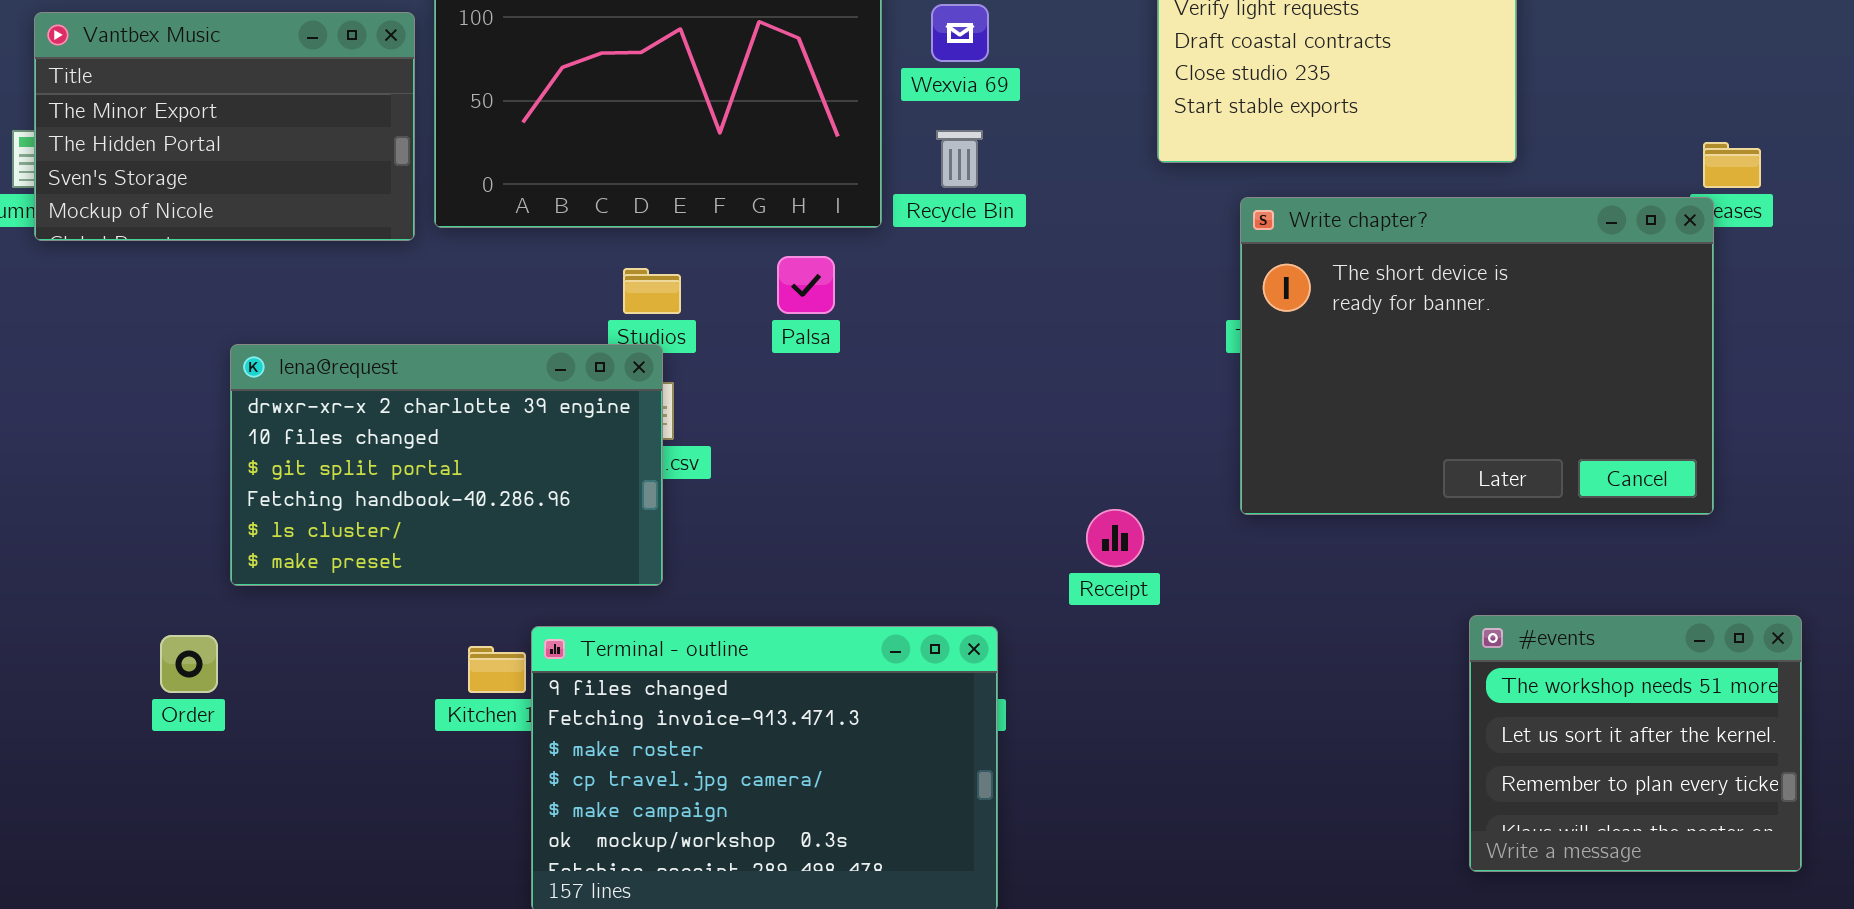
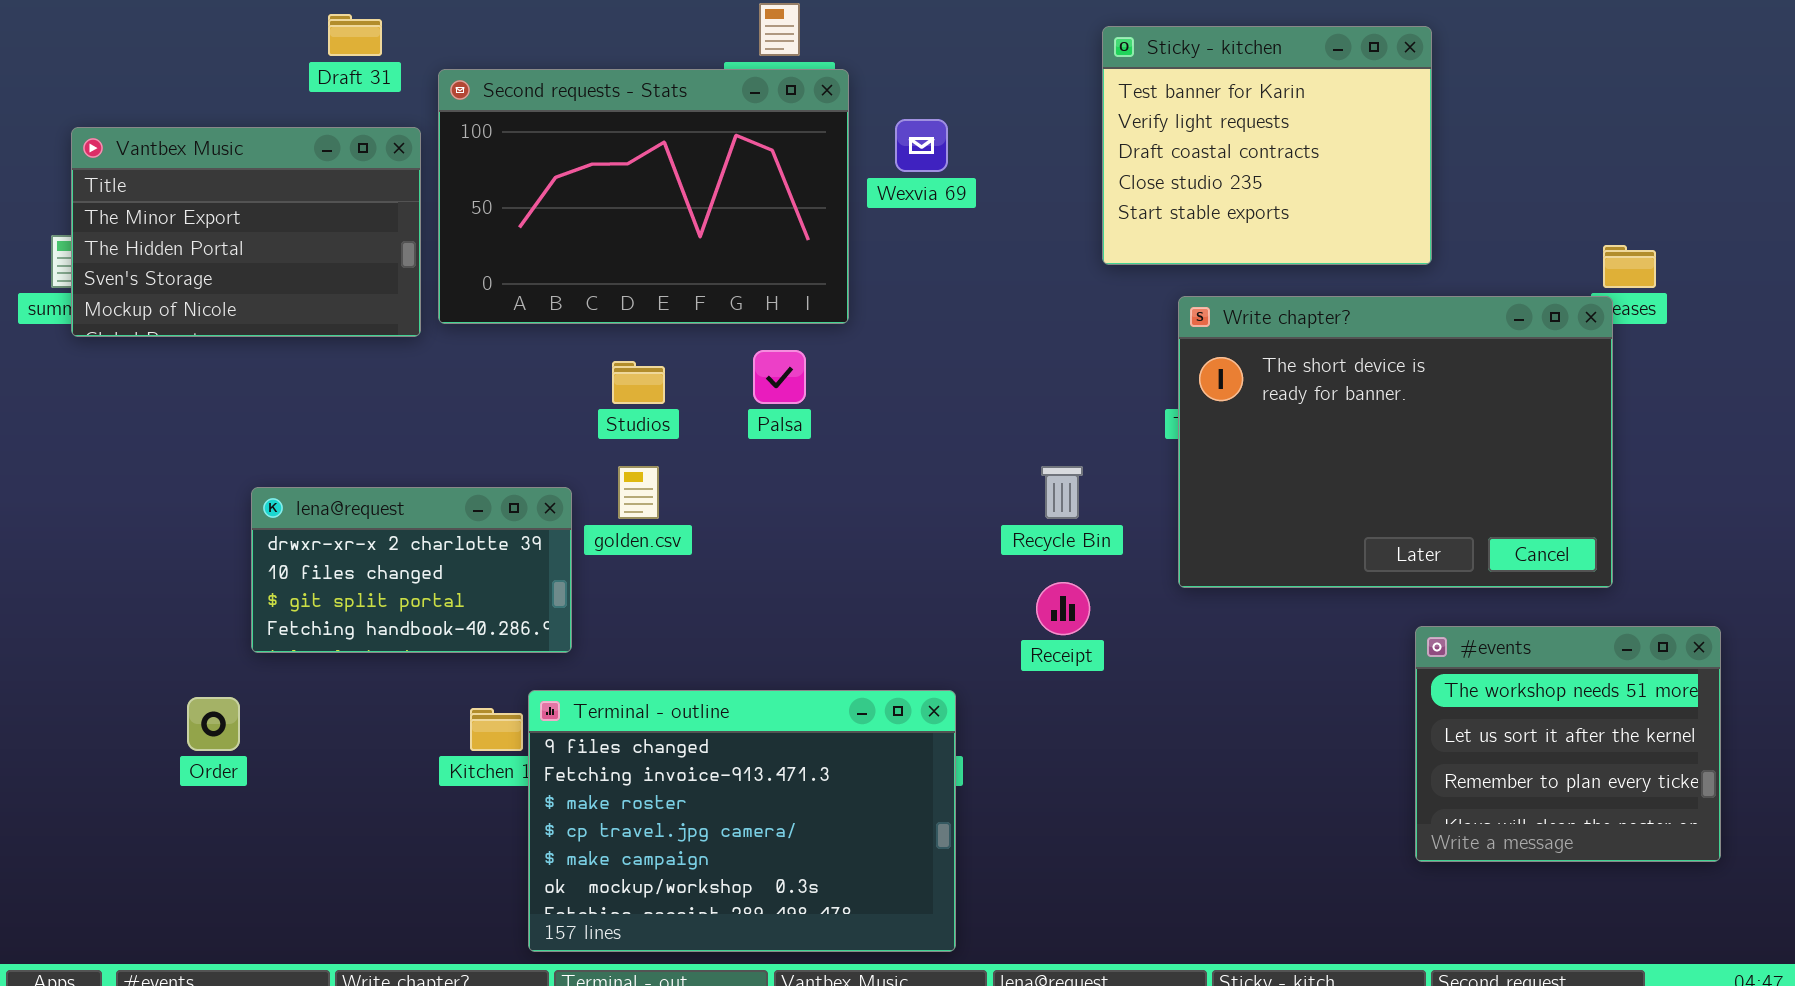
Recycle Bin: [936,130,983,188] -> [1041,466,1083,519], moved
lena@request: [230,344,663,586] -> [251,487,572,653], resized
#events: [1469,615,1802,872] -> [1415,626,1721,862], moved

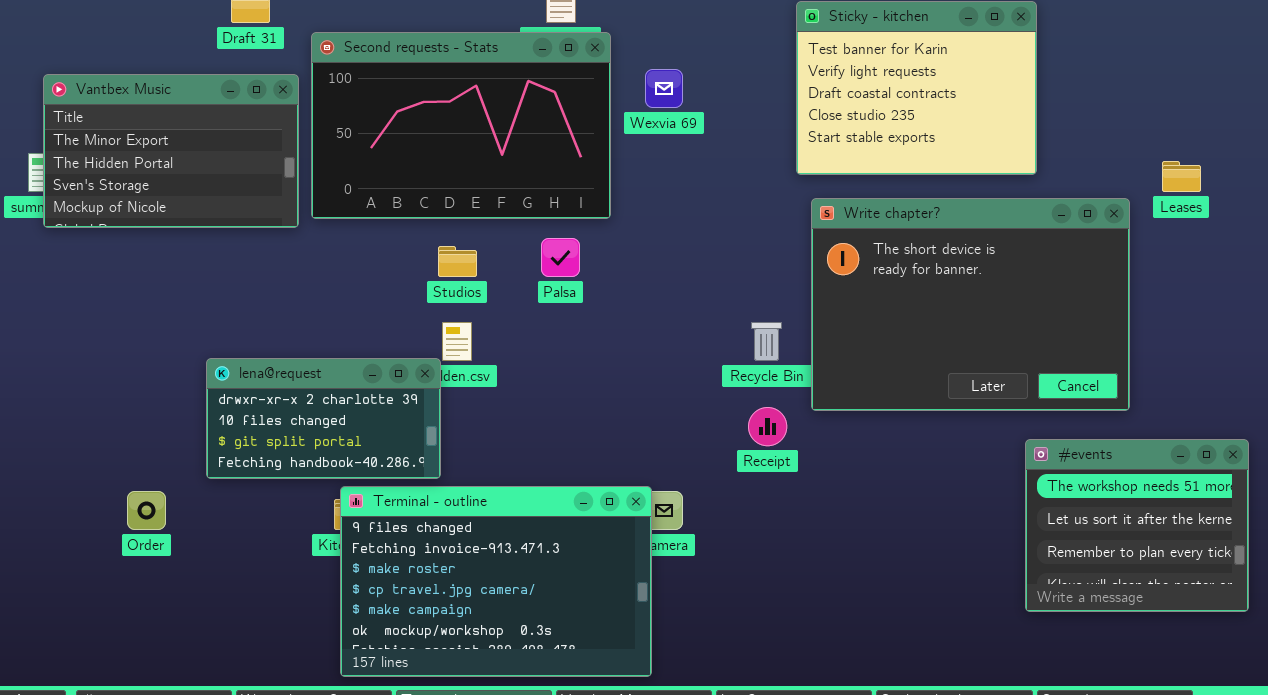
Write chapter?: [1178,296,1613,588] -> [811,198,1130,411], moved
lena@request: [251,487,572,653] -> [206,358,441,479], moved
Terminal - outline: [528,690,956,952] -> [340,486,652,677], moved

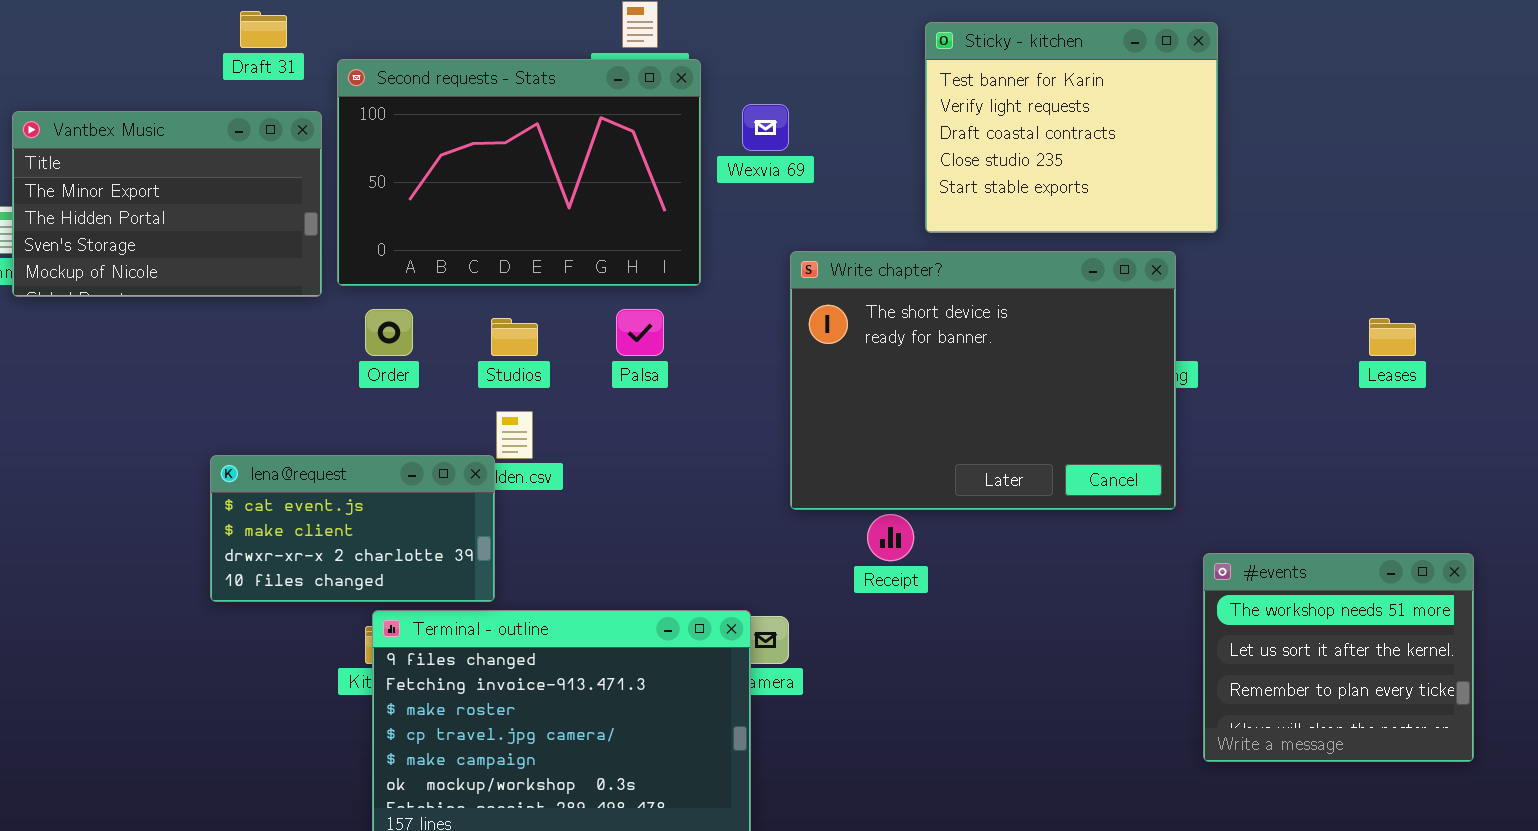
Leases: [1162,161,1201,192] -> [1369,318,1416,356], moved
Write chapter?: [811,198,1130,411] -> [790,251,1176,510], moved
lena@request: [206,358,441,479] -> [210,455,495,602], scrolled up 2 rows
Order: [127,491,166,530] -> [365,309,413,356], moved

